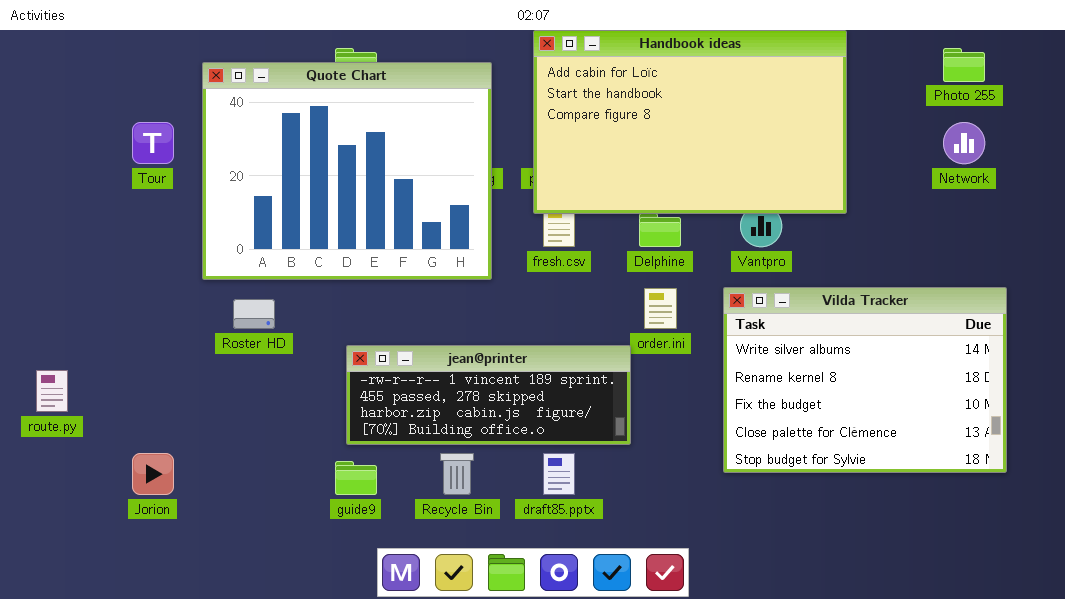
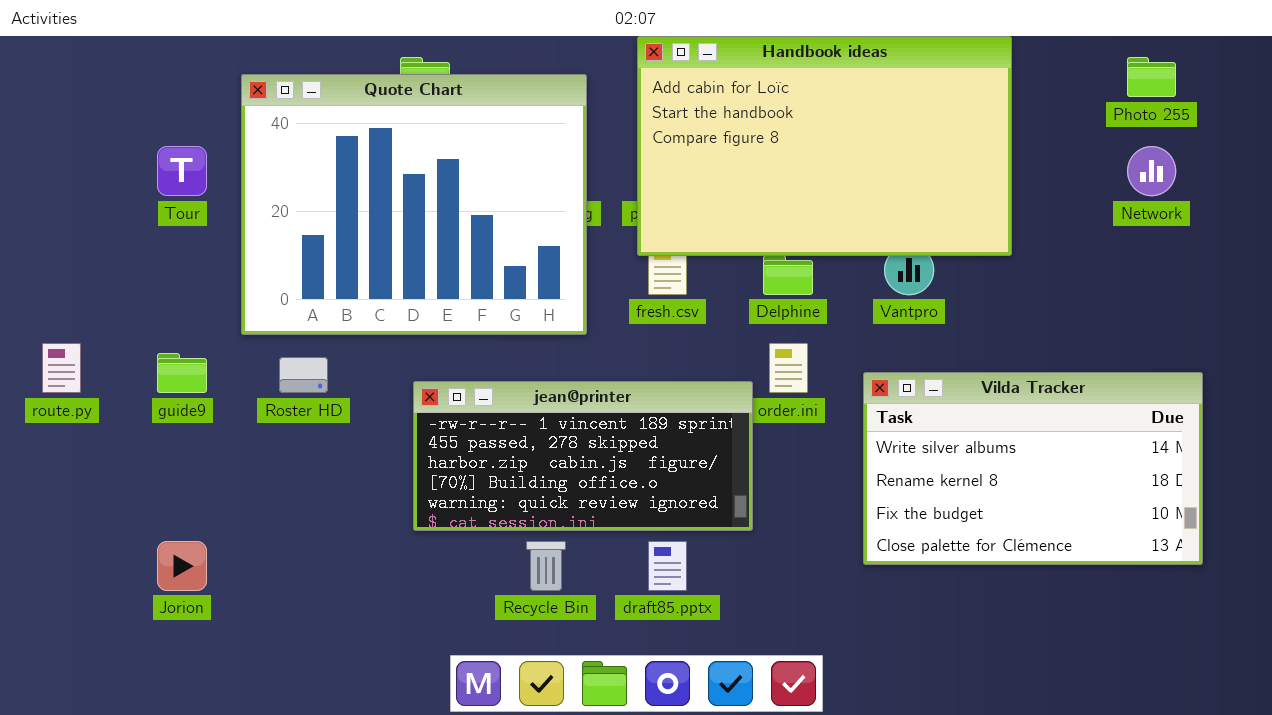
Vilda Tracker: [723,287,1007,473] -> [863,372,1203,565], resized
jean@printer: [346,345,631,445] -> [413,381,753,531], resized
route.py: [36,370,68,412] -> [42,343,81,393], moved
guide9: [335,461,377,495] -> [157,353,207,393], moved

